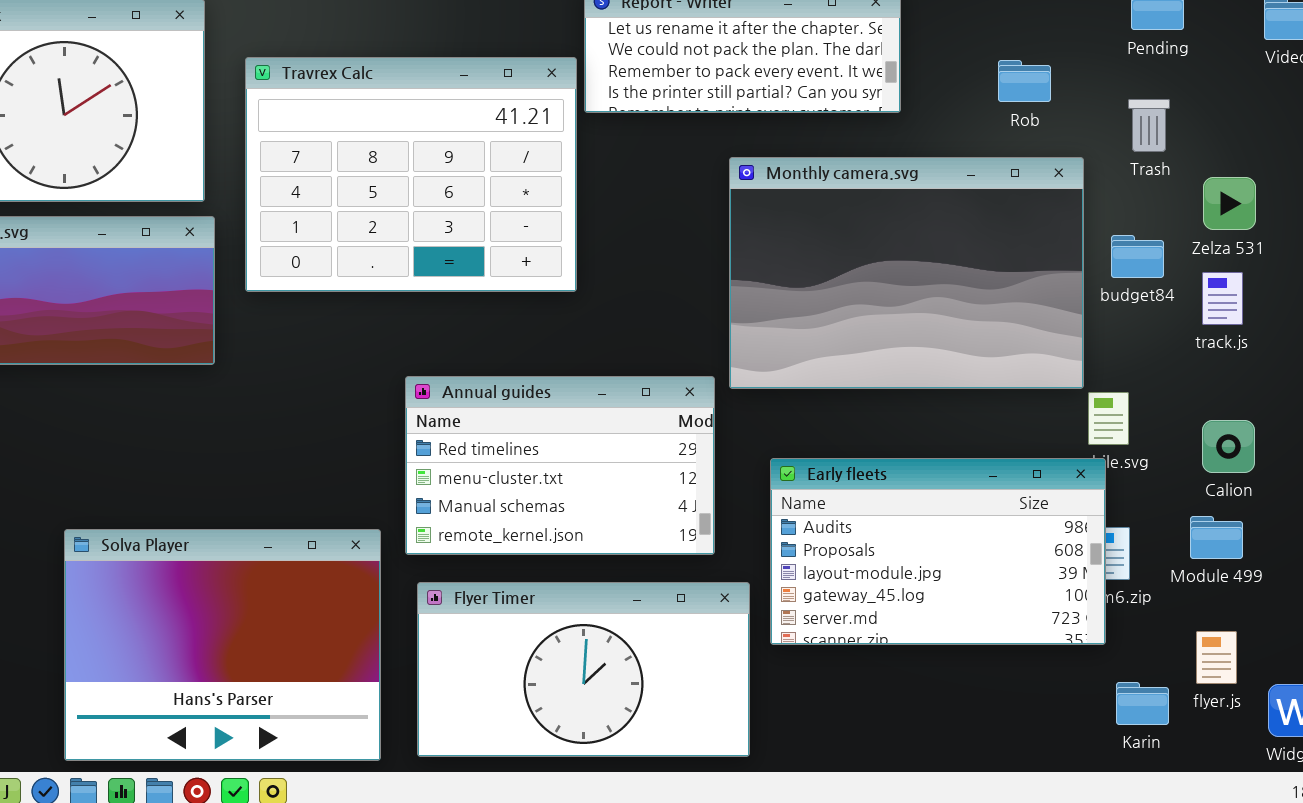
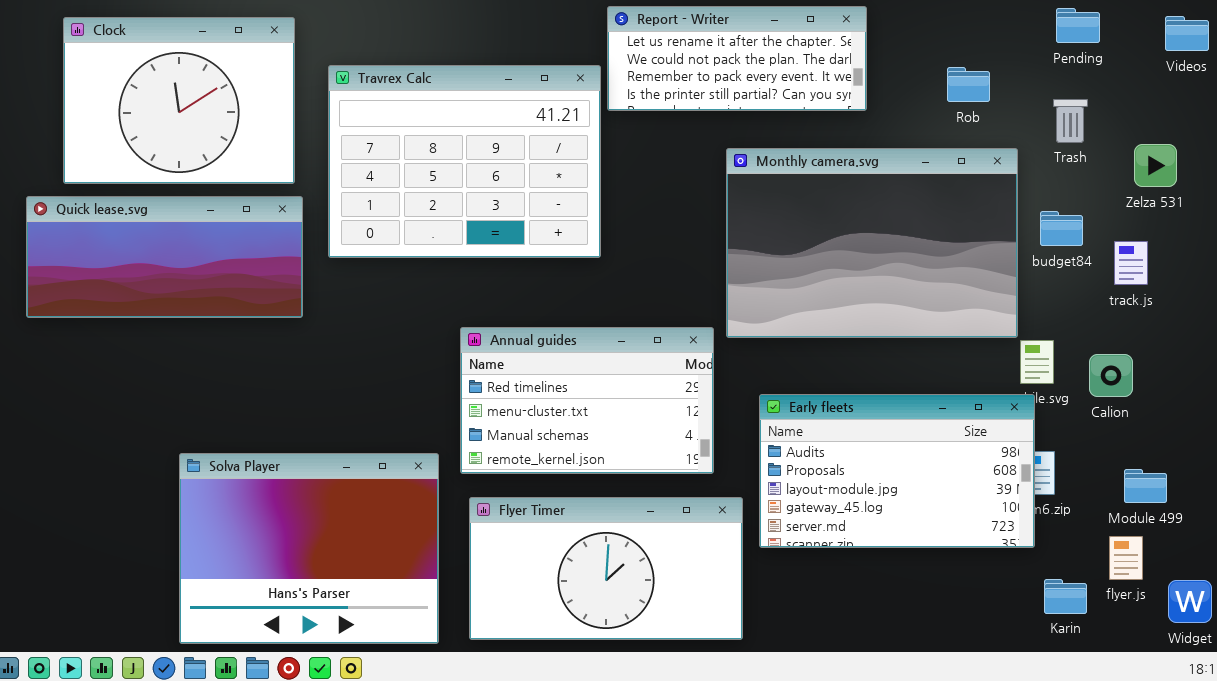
Zelza 531: [1203,177,1256,230] -> [1134,144,1177,187], moved
Calion: [1202,420,1255,473] -> [1089,354,1133,397], moved
Module 499: [1190,516,1243,559] -> [1124,469,1167,503], moved

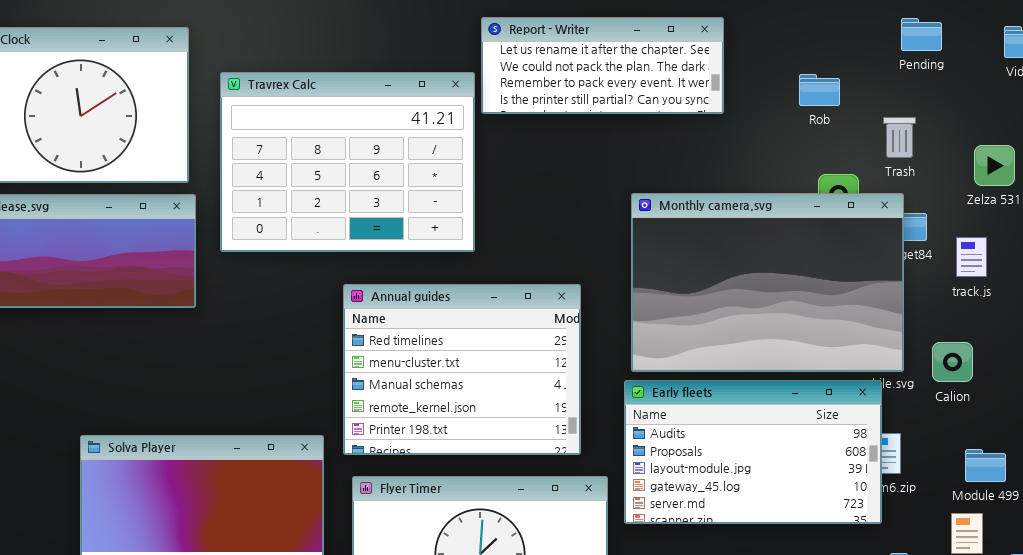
Trash: [1053,99,1088,143] -> [883,117,916,158], moved
Monthly camera.svg: [726,148,1018,338] -> [631,193,904,372], moved
Annual guides: [460,327,714,474] -> [343,284,581,455], resized

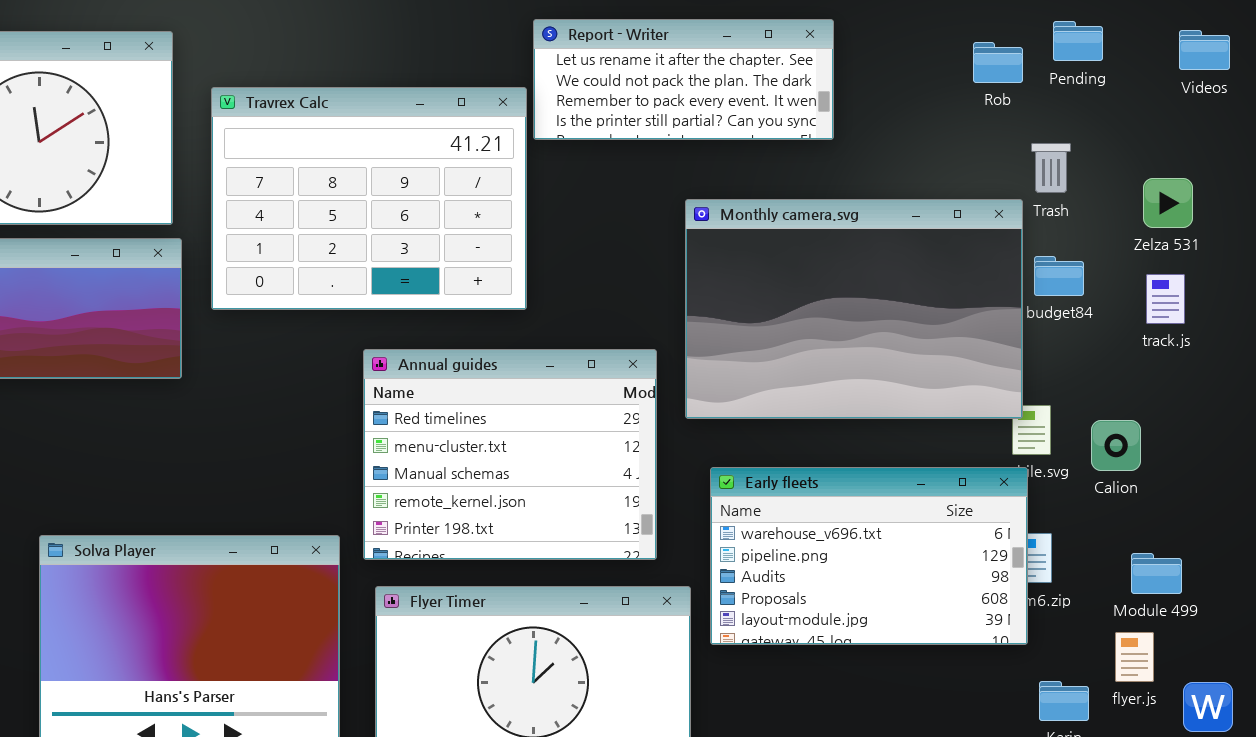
Rob: [799,74,840,106] -> [973,42,1023,83], moved
Monthly camera.svg: [631,193,904,372] -> [685,199,1023,419], moved
track.js: [956,237,987,277] -> [1146,274,1185,324], moved
Early fleets: [624,380,882,524] -> [710,467,1028,645], scrolled up 2 rows

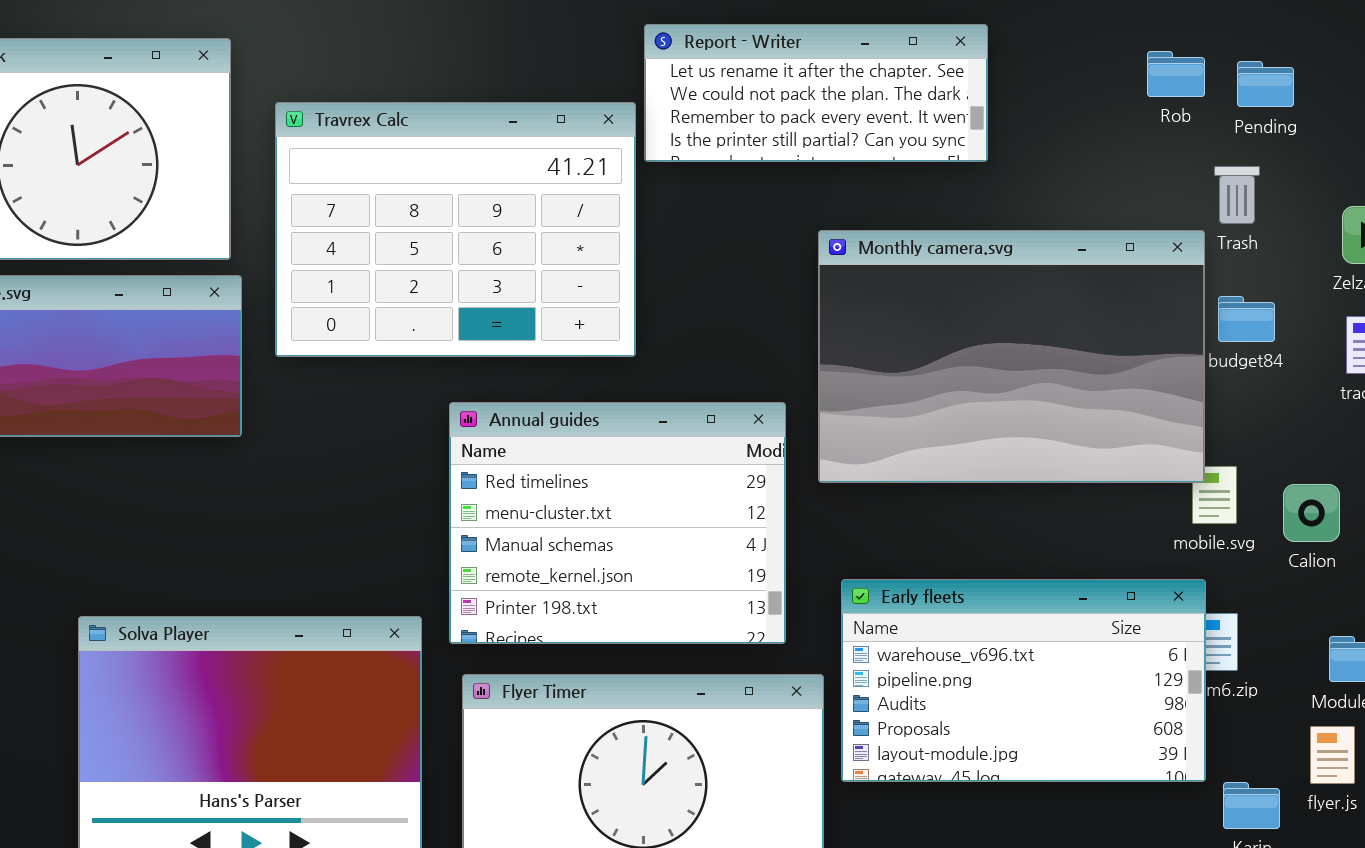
Pending: [1053,21,1103,61] -> [1237,61,1294,107], moved
Early fleets: [710,467,1028,645] -> [841,579,1206,782], moved

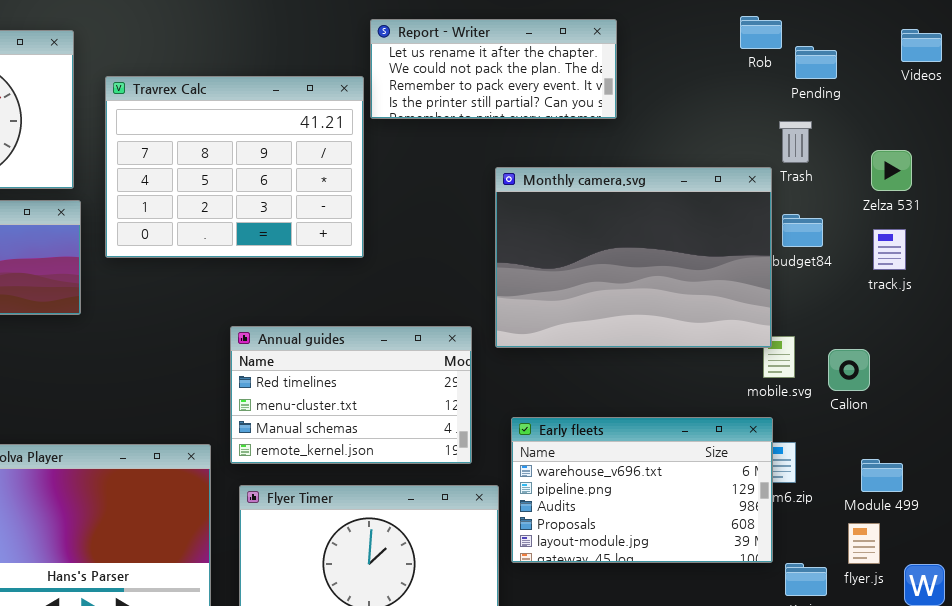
Rob: [1147,51,1205,97] -> [740,16,782,49], moved
Annual guides: [449,402,786,644] -> [230,326,472,464], resized

